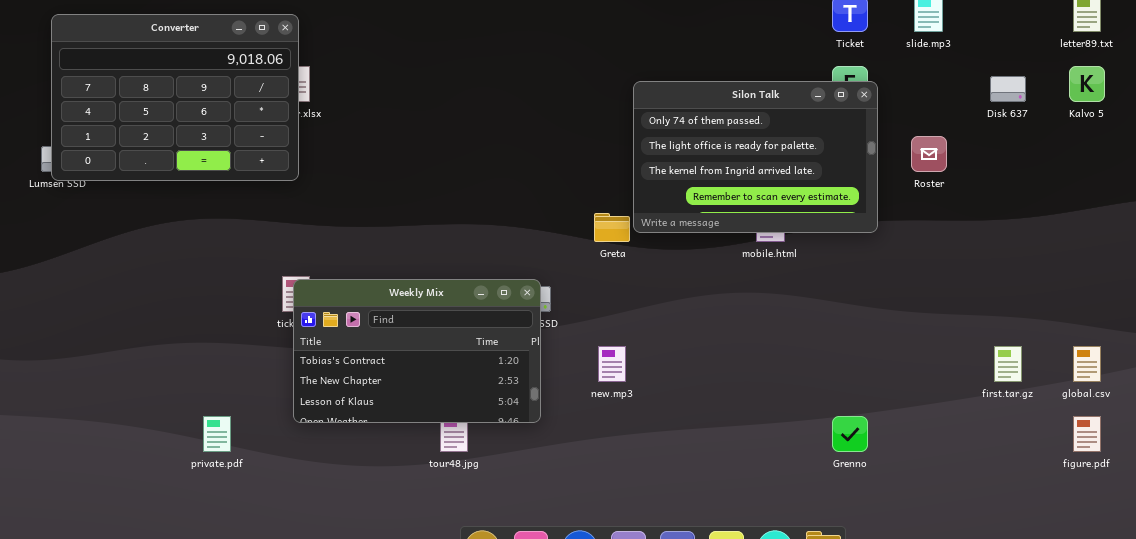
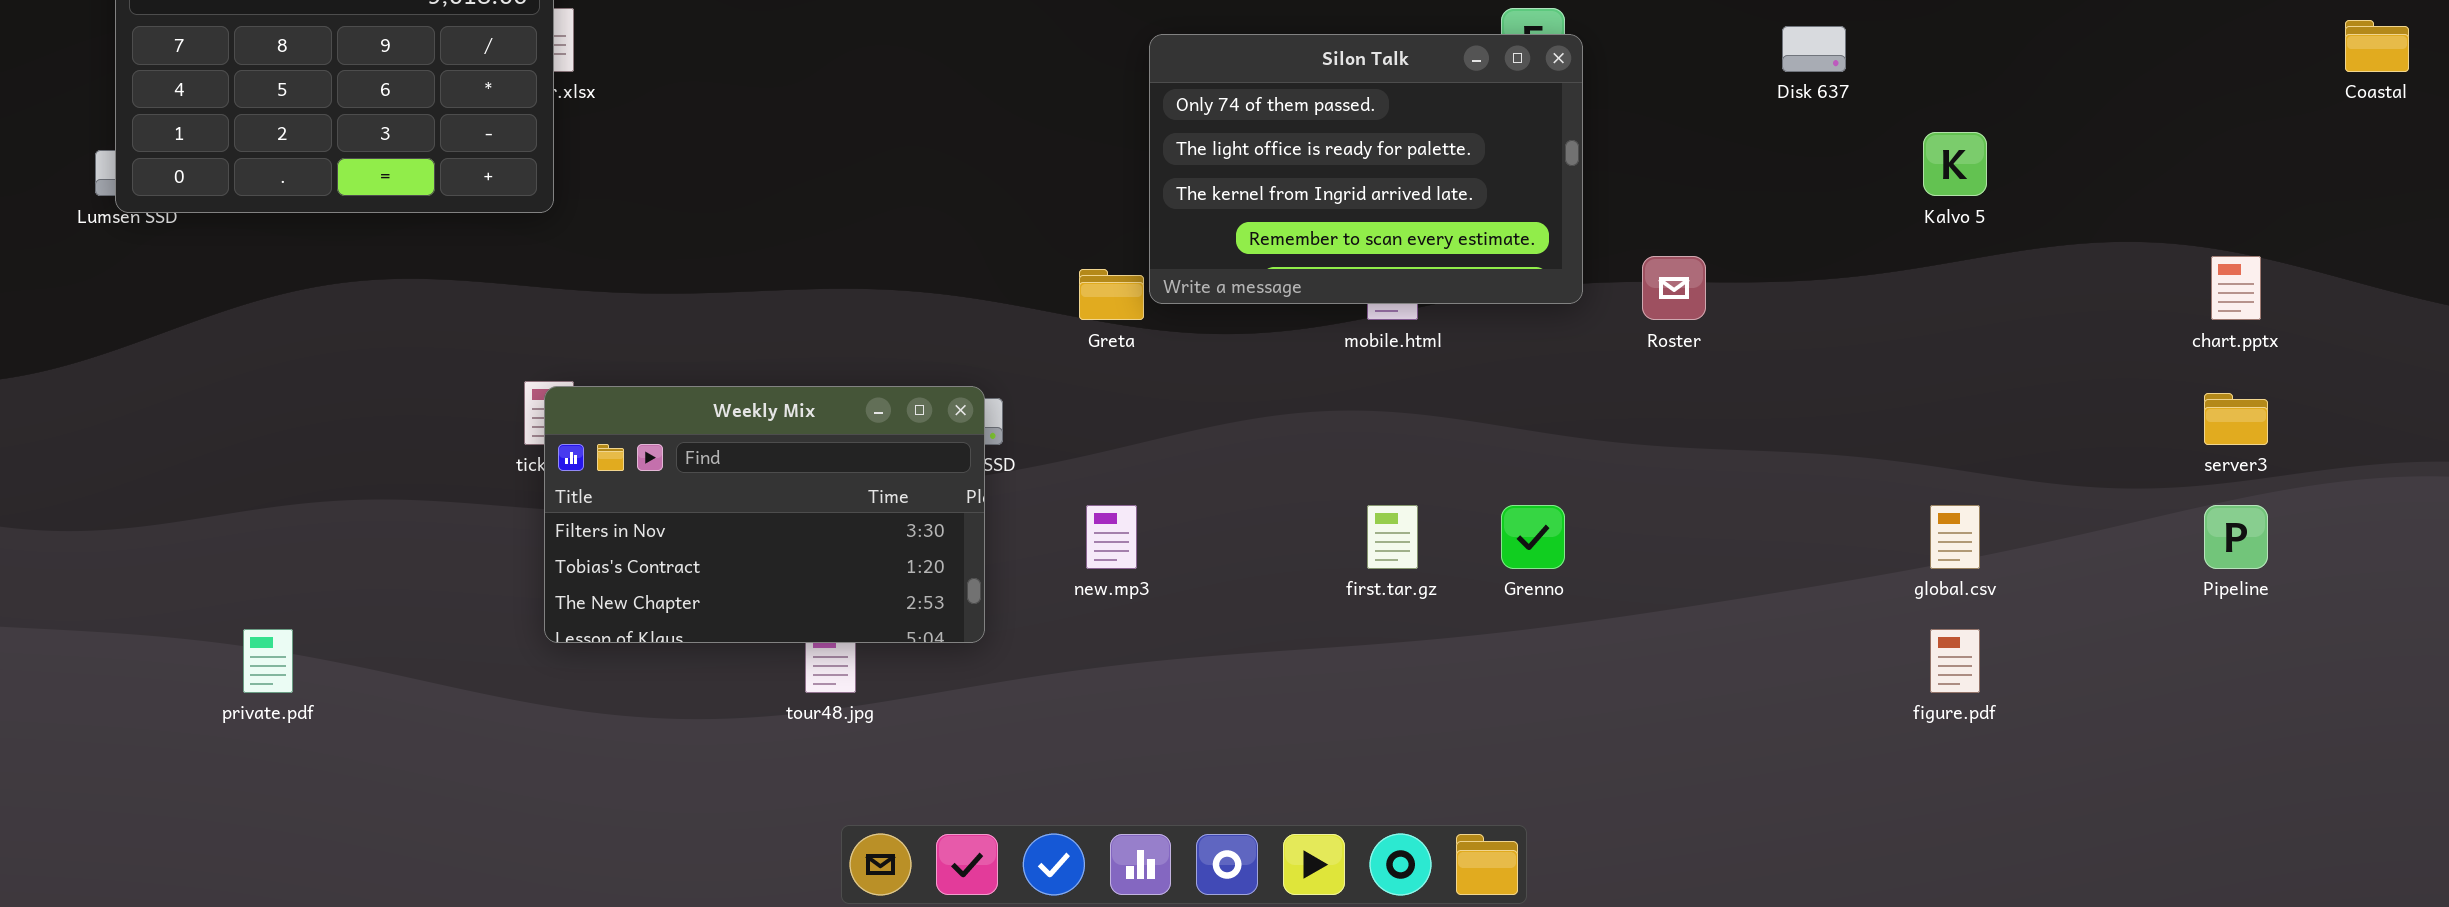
Kalvo 5: [1069,66,1105,102] -> [1923,132,1987,196], moved
Roster: [911,136,947,172] -> [1642,256,1706,320], moved
Weekly Mix: [293,279,541,423] -> [544,386,985,643], scrolled up 1 row
first.tar.gz: [994,346,1022,382] -> [1367,505,1418,569], moved
private.pdf: [203,416,231,452] -> [243,629,293,693], moved
Grenno: [832,416,868,452] -> [1501,505,1565,569], moved

